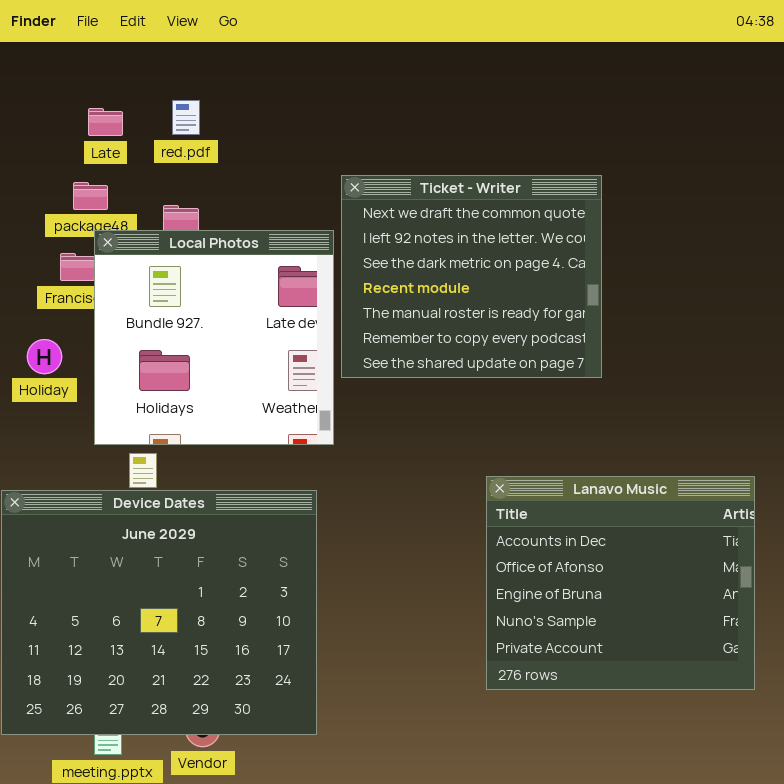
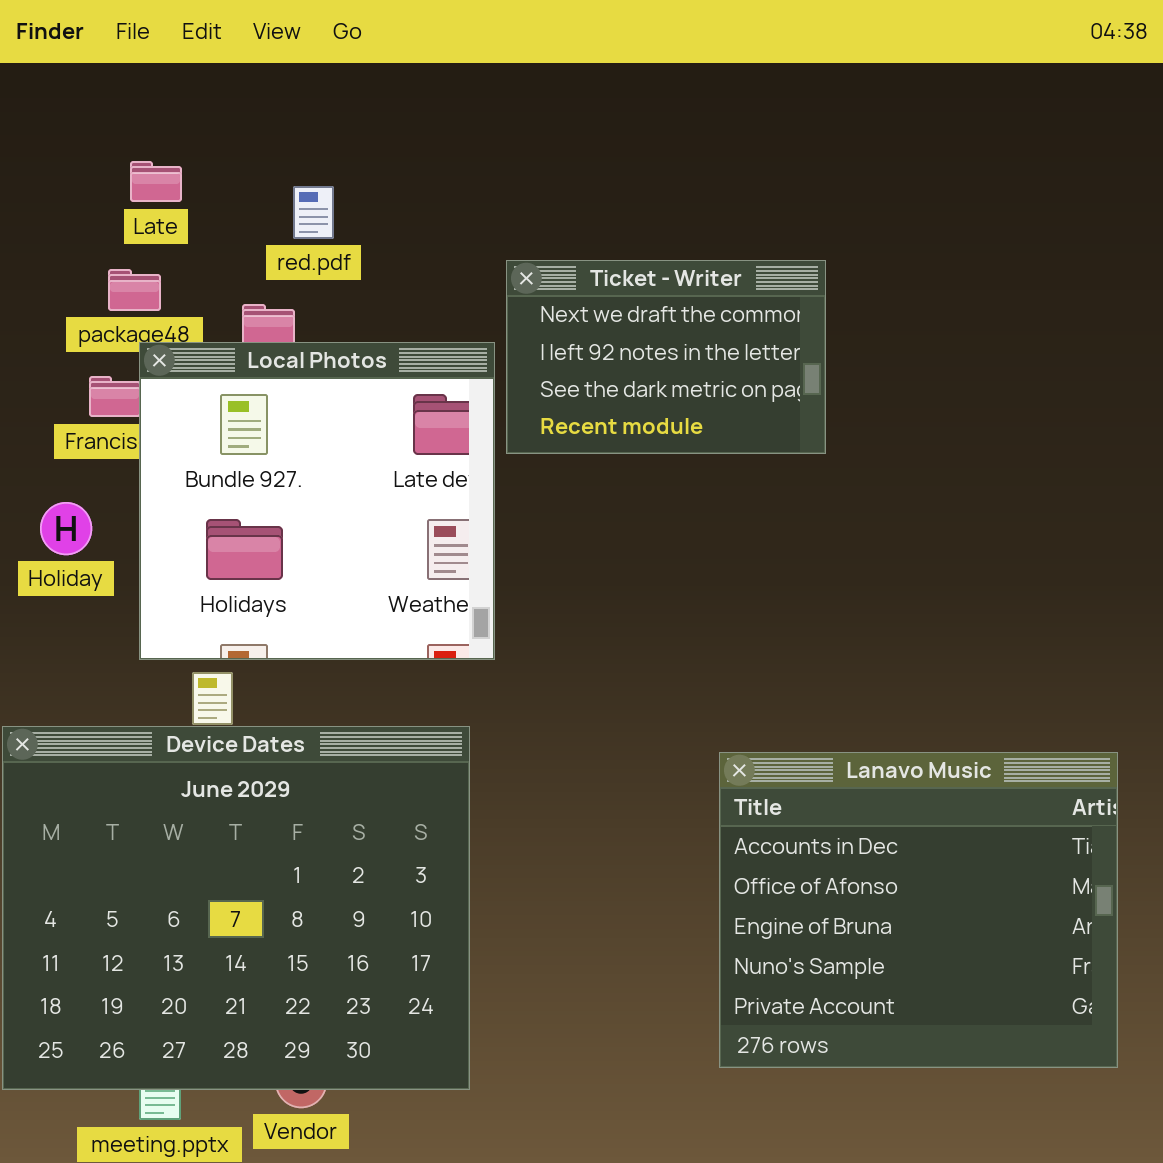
red.pdf: [172,100,200,135] -> [293,186,334,239], moved
Ticket - Writer: [341,175,602,378] -> [506,260,826,454], resized
Lanavo Music: [486,476,755,690] -> [719,752,1118,1068], moved

